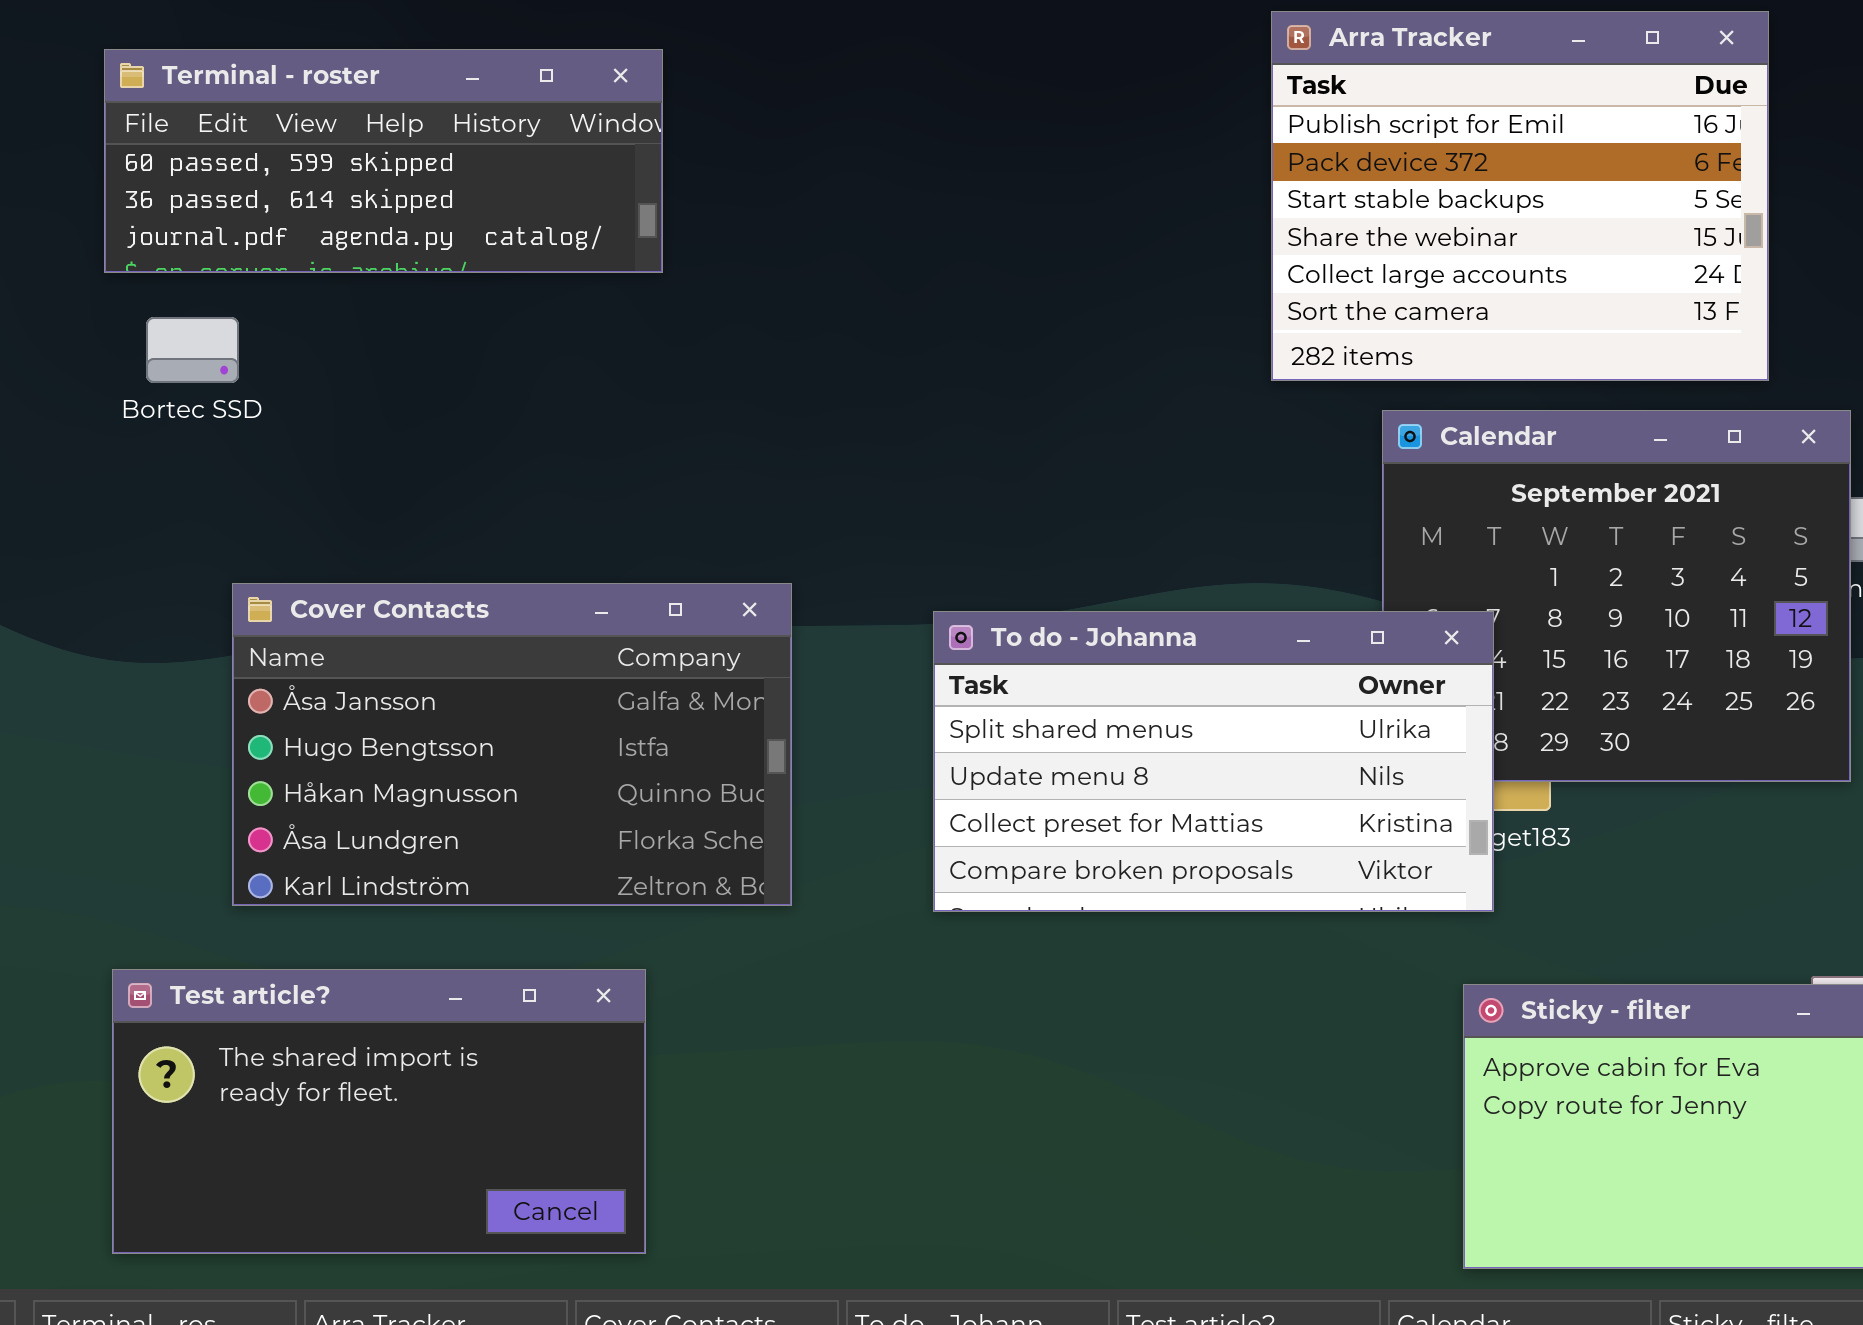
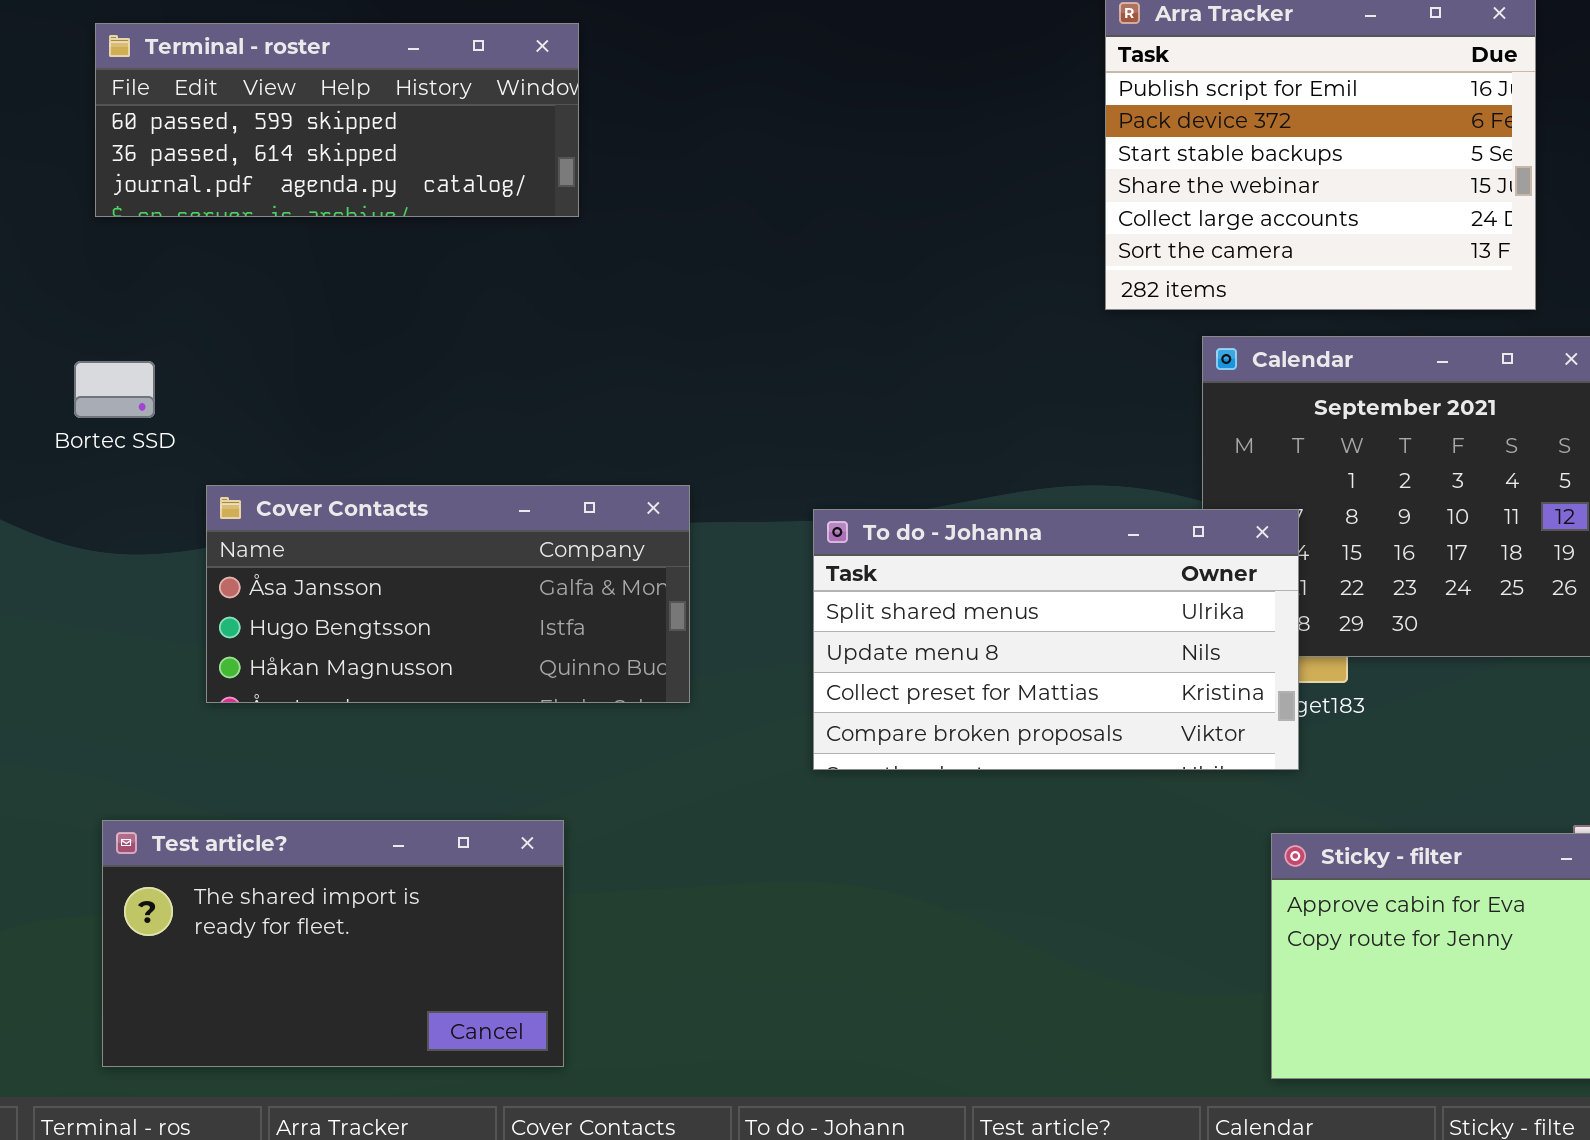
Bortec SSD: [146,317,239,383] -> [74,361,155,418], moved
Cover Contacts: [232,583,792,906] -> [206,485,690,703], resized

